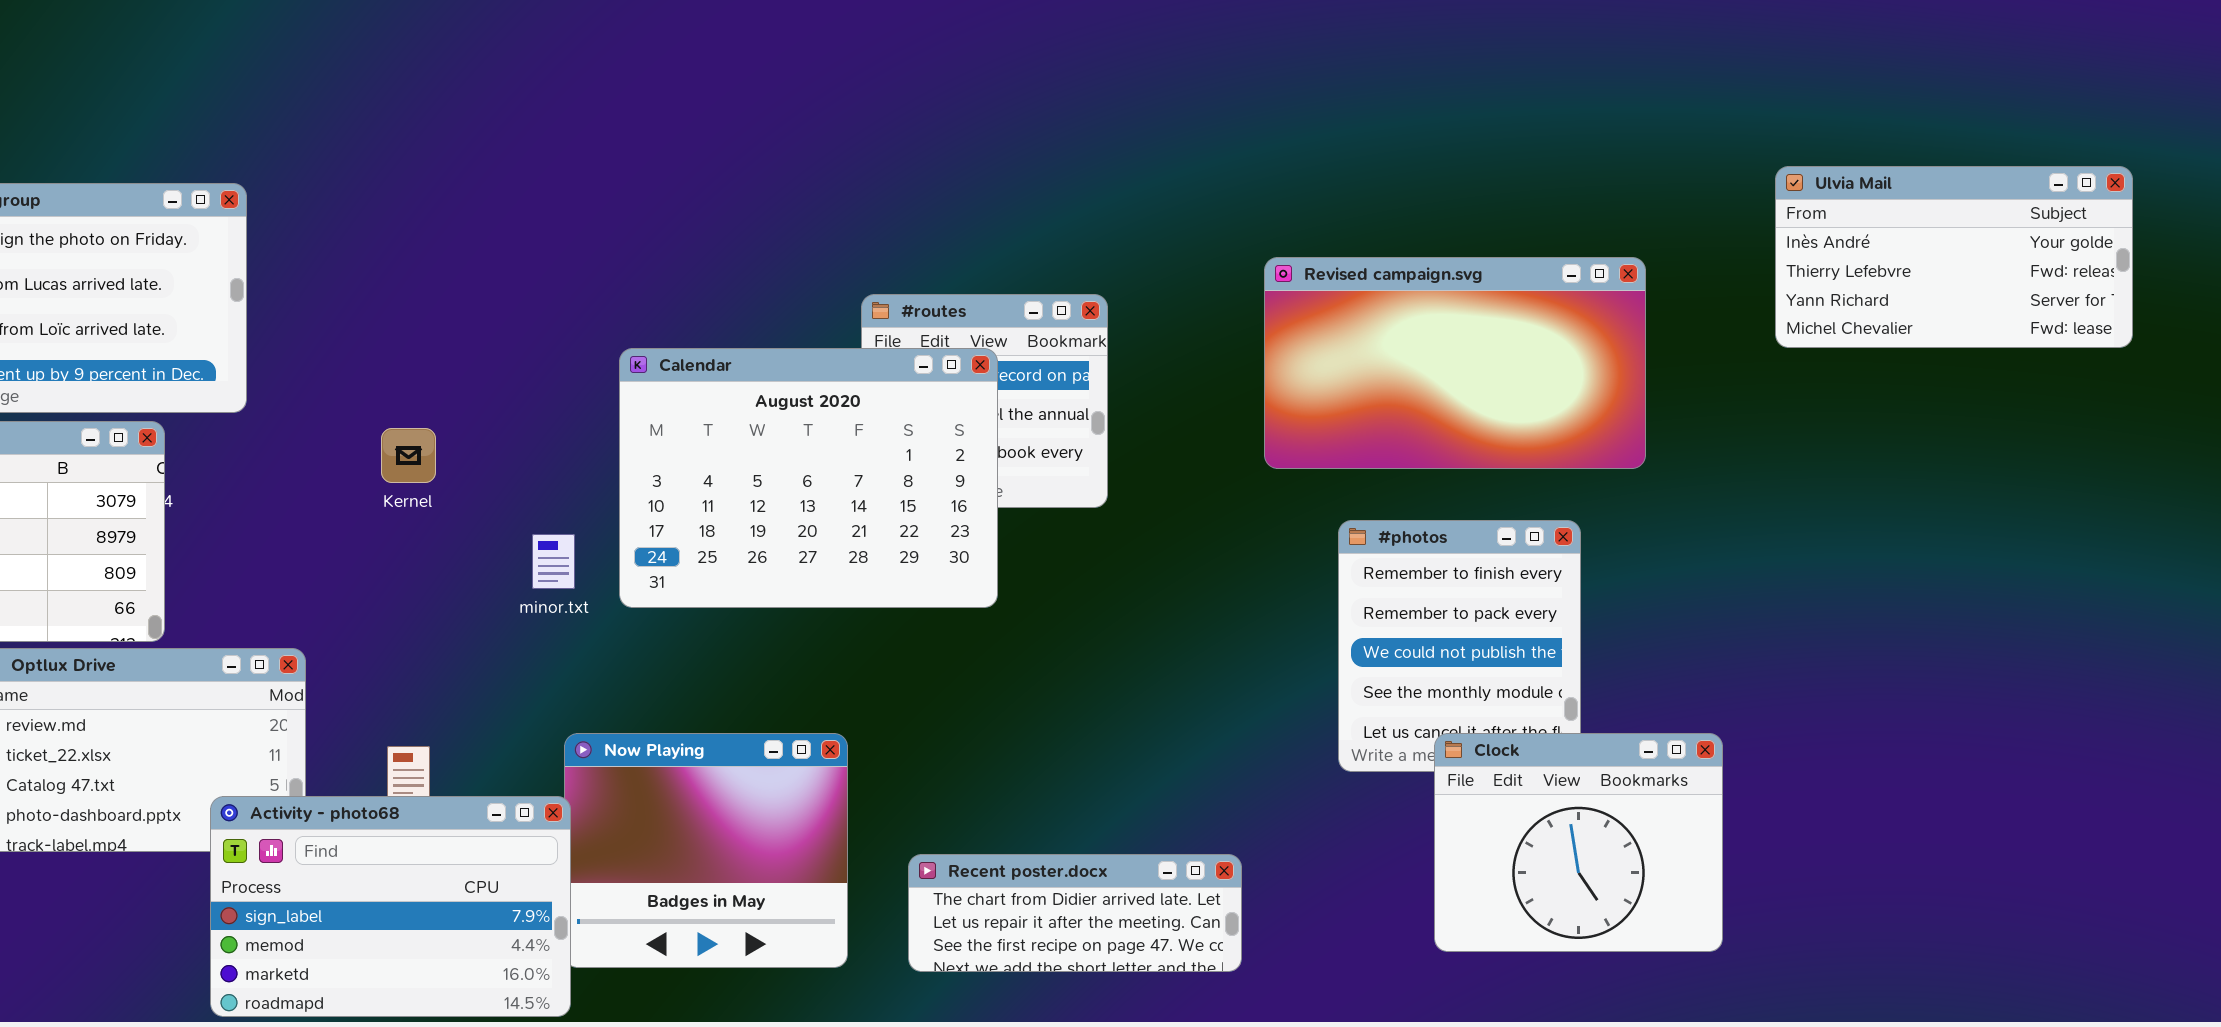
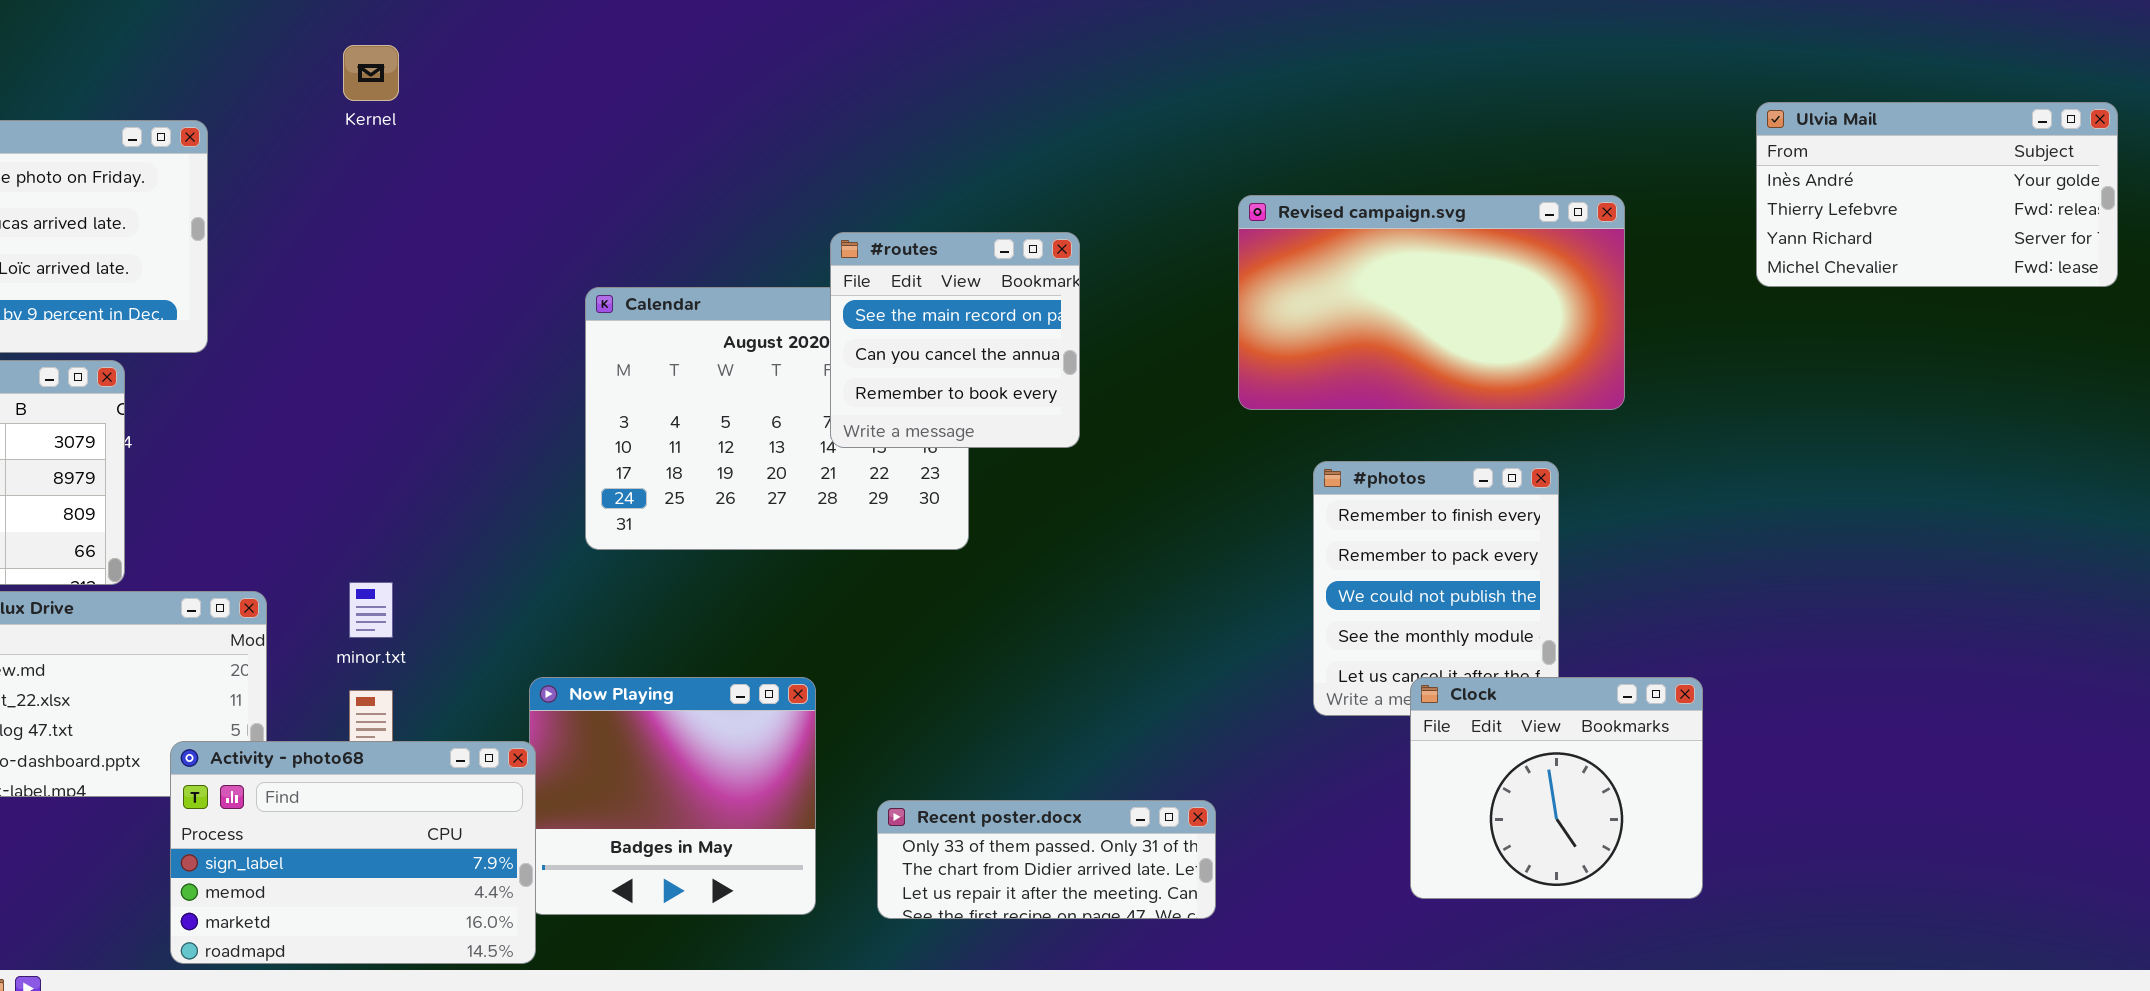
#routes: [861,294,1108,508] -> [830,232,1080,448], raised
Kernel: [381,428,436,483] -> [343,45,399,101], moved
minor.txt: [532,534,575,589] -> [349,582,393,638], moved
Recent poster.docx: [908,854,1242,972] -> [877,800,1216,919], scrolled up 1 row

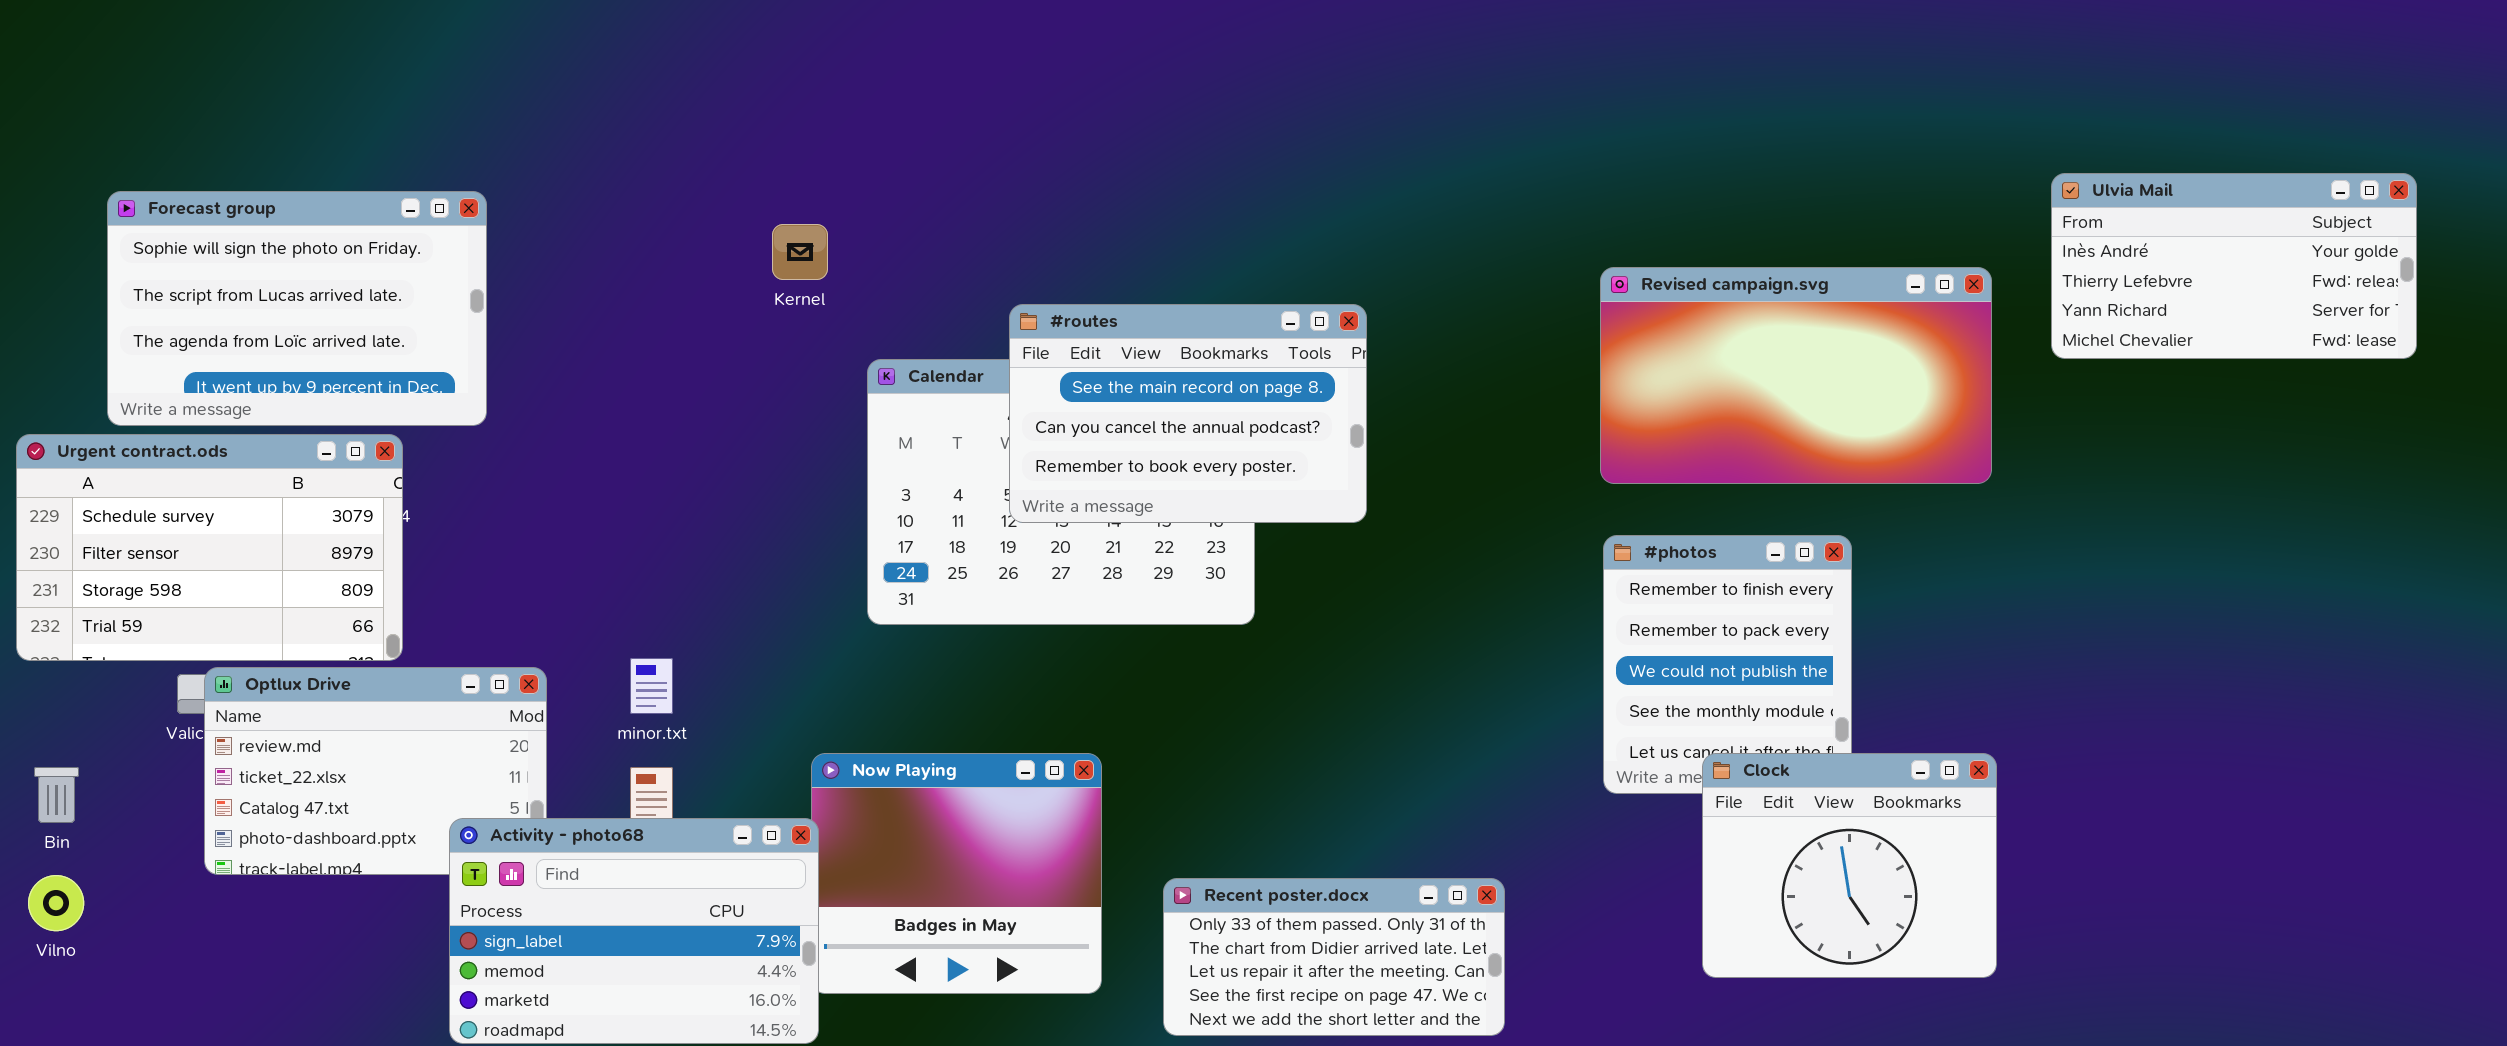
Kernel: [343,45,399,101] -> [772,224,828,280], moved
Revised campaign.svg: [1238,195,1625,410] -> [1600,267,1992,484], moved
#routes: [830,232,1080,448] -> [1009,304,1367,523], resized
Recent poster.docx: [877,800,1216,919] -> [1163,878,1505,1036], resized

